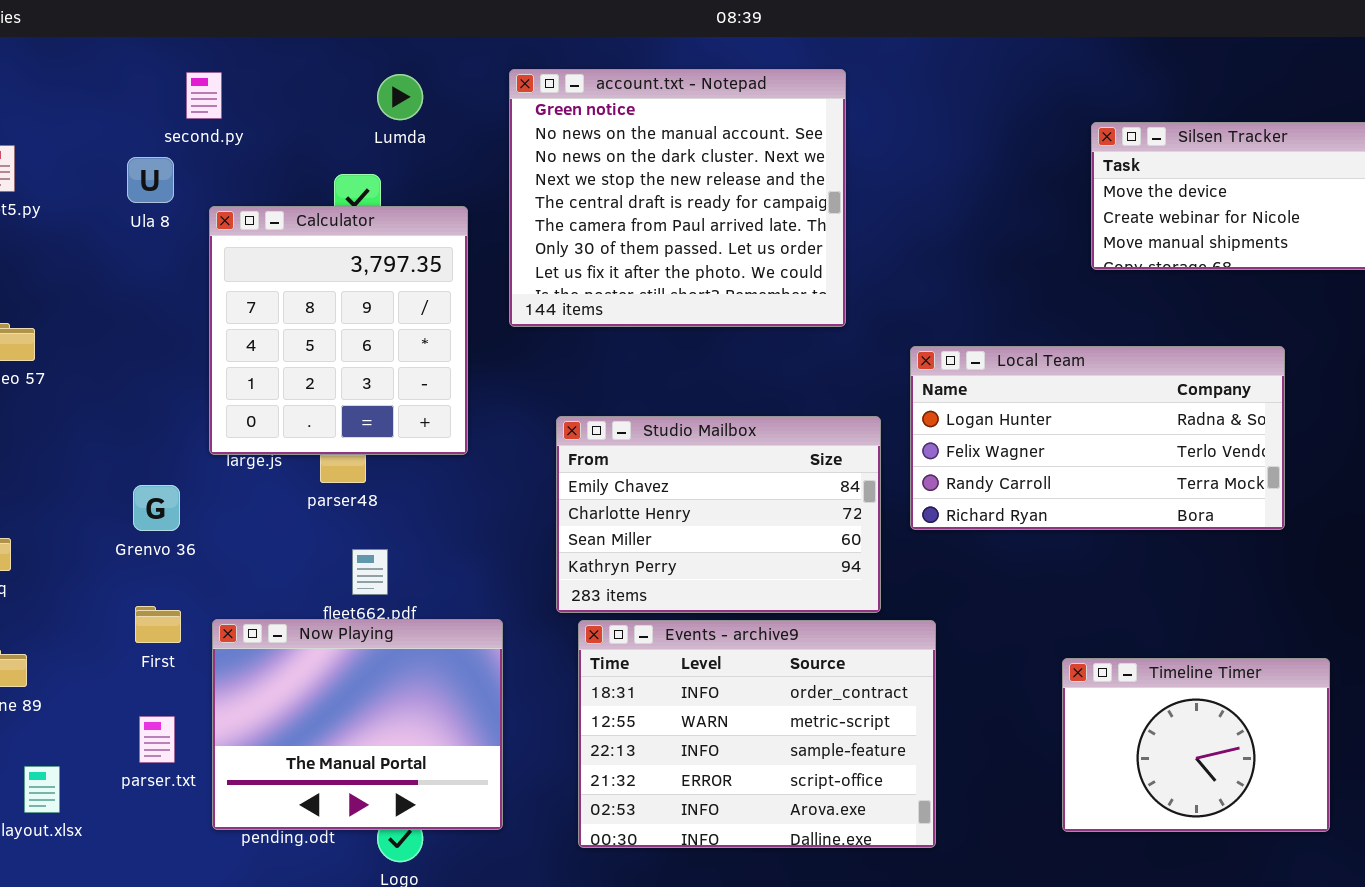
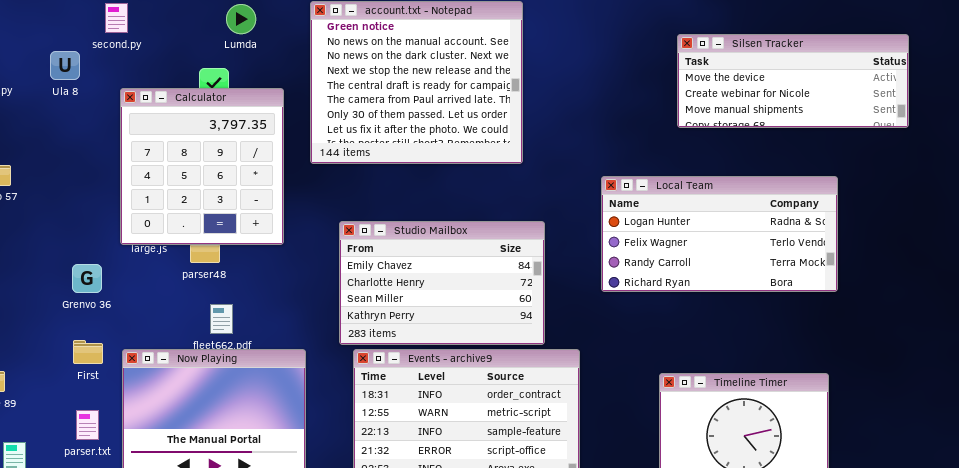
Ula 8: [127,157,174,203] -> [50,51,80,80], moved
Local Team: [910,346,1285,530] -> [601,176,838,292], moved

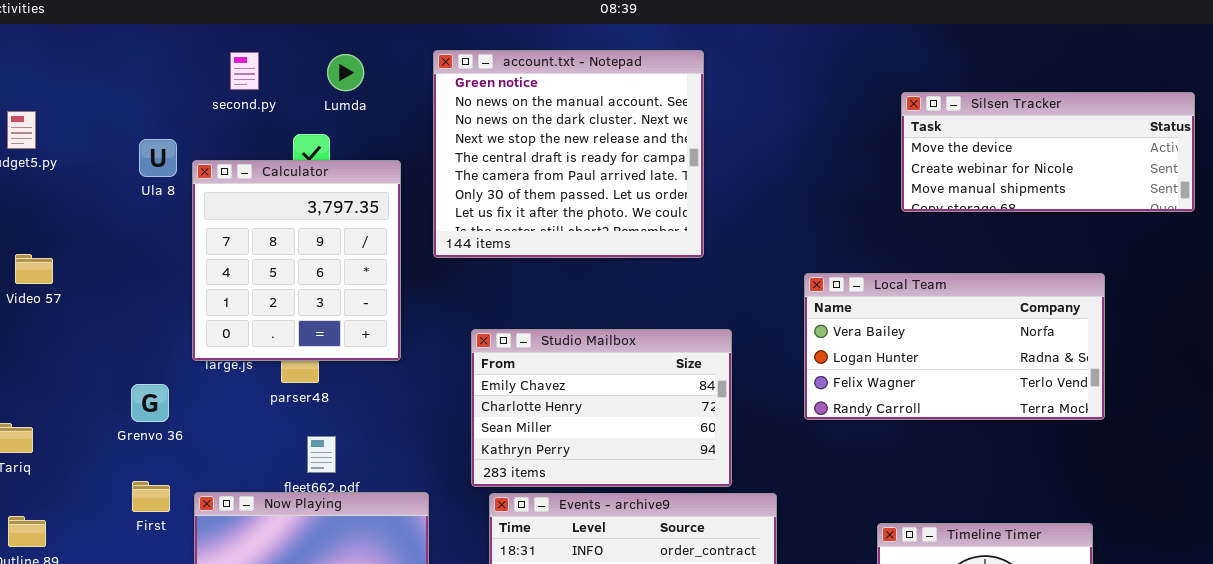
second.py: [105,3,128,33] -> [230,52,259,90], moved
Ula 8: [50,51,80,80] -> [139,139,177,177], moved
Local Team: [601,176,838,292] -> [804,273,1105,420], scrolled up 1 row

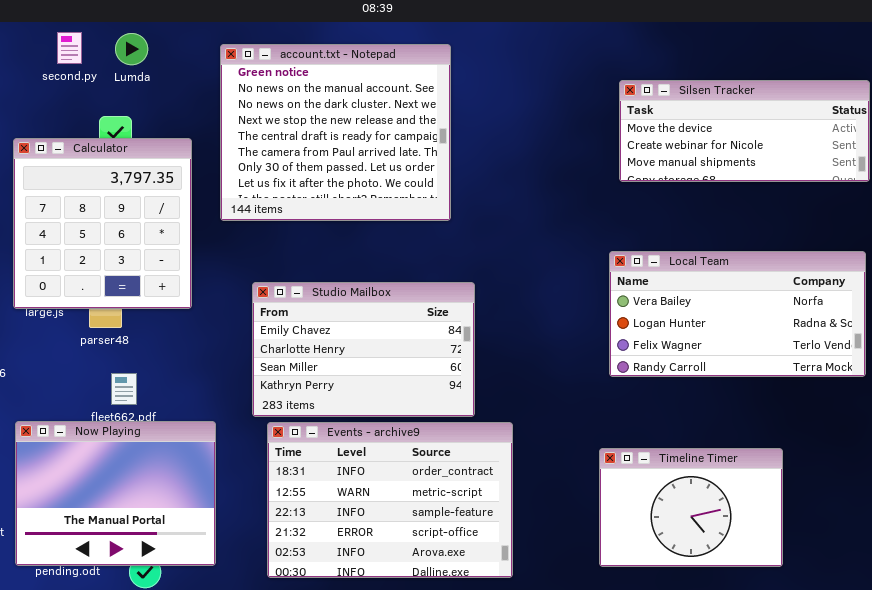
second.py: [230,52,259,90] -> [57,32,82,64], moved
Lumda: [327,54,364,91] -> [115,33,148,65], moved
Local Team: [804,273,1105,420] -> [609,251,866,377], moved

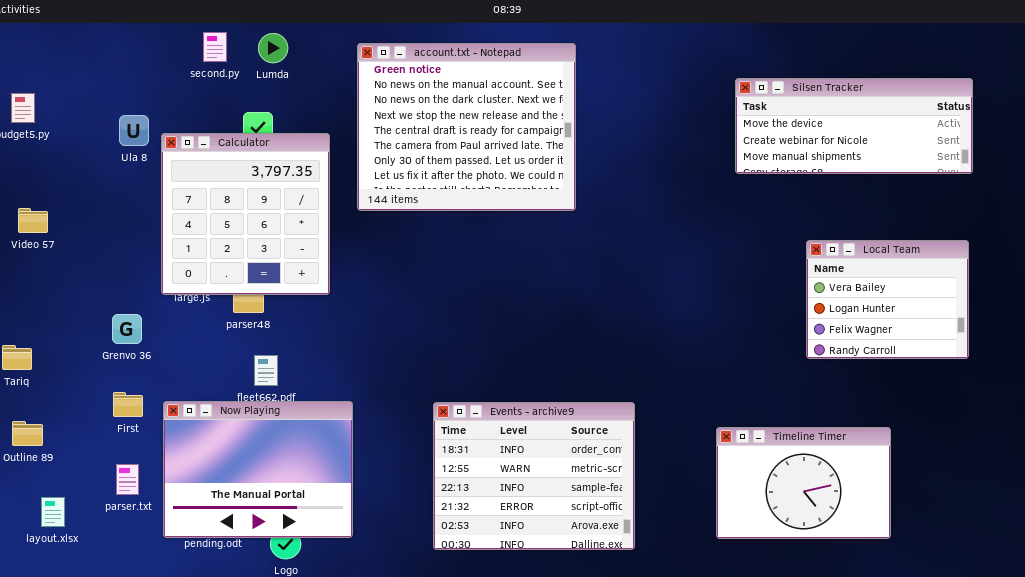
Local Team: [609,251,866,377] -> [806,240,969,359], resized
Studio Mailbox: [252,282,475,417] -> none, closed
Events - archive9: [267,422,513,578] -> [433,402,635,550], resized

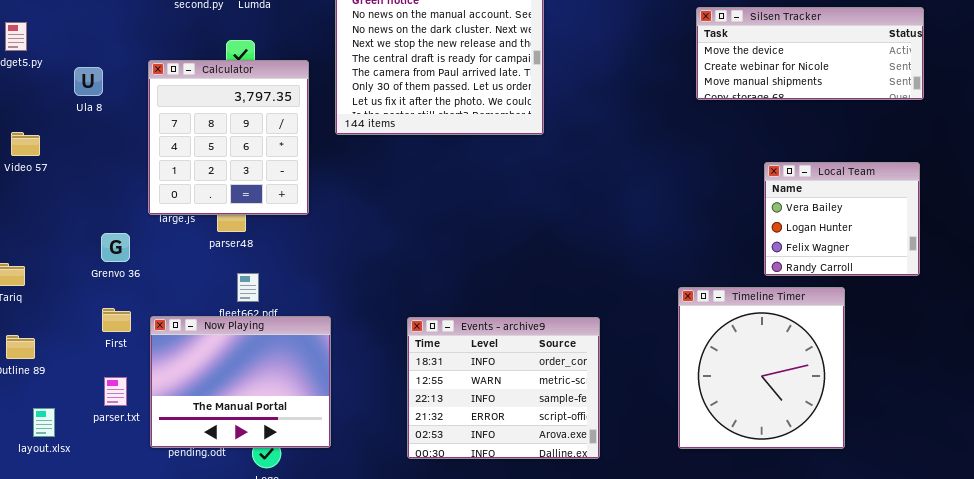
Ula 8: [119,115,149,146] -> [74,67,103,96], moved
Timeline Timer: [716,427,891,539] -> [678,287,845,449], resized

